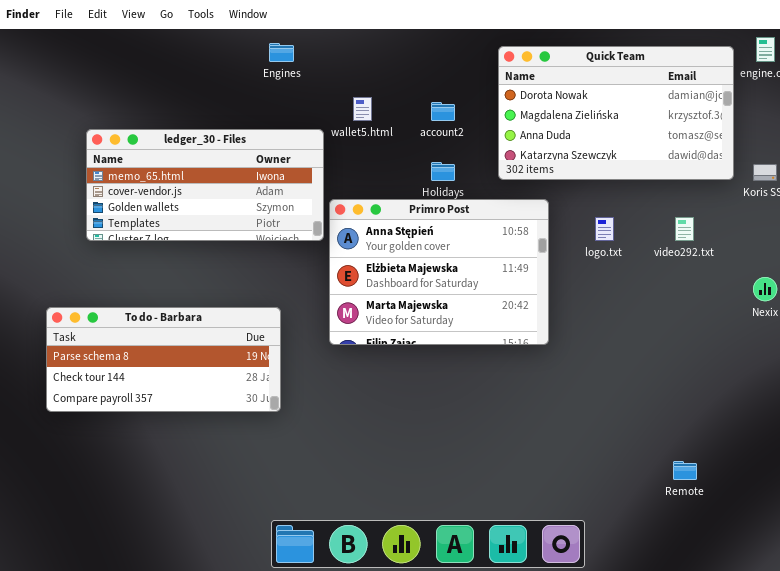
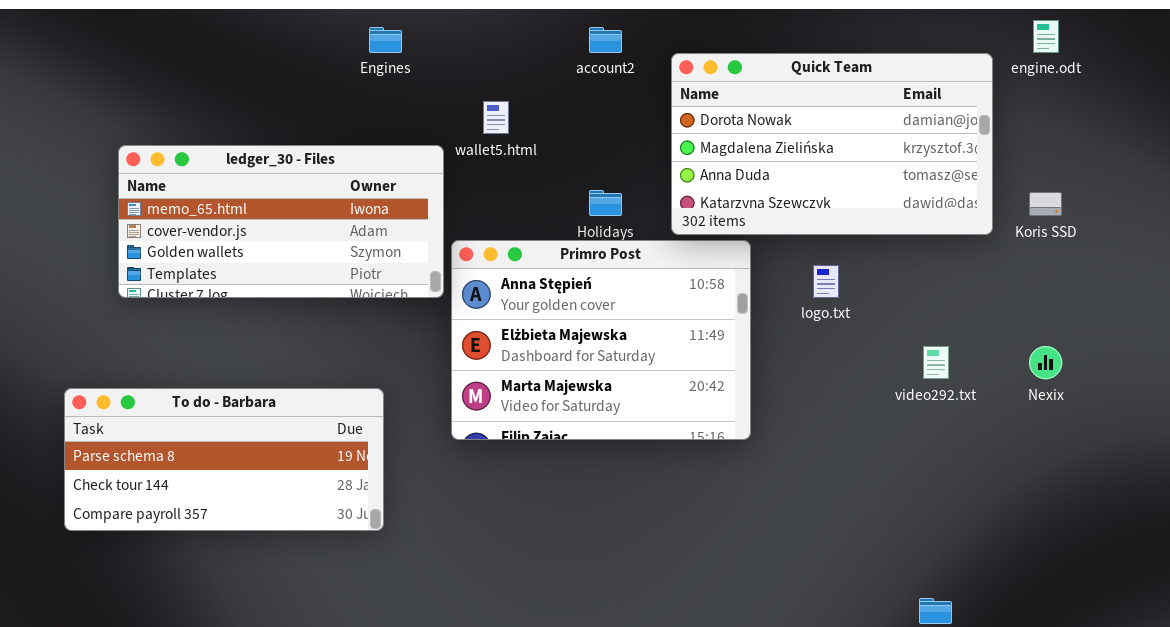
Quick Team: [498,46,734,180] -> [671,53,993,235], moved
account2: [431,102,455,121] -> [589,27,622,53], moved
video292.txt: [675,217,694,241] -> [923,346,949,379], moved

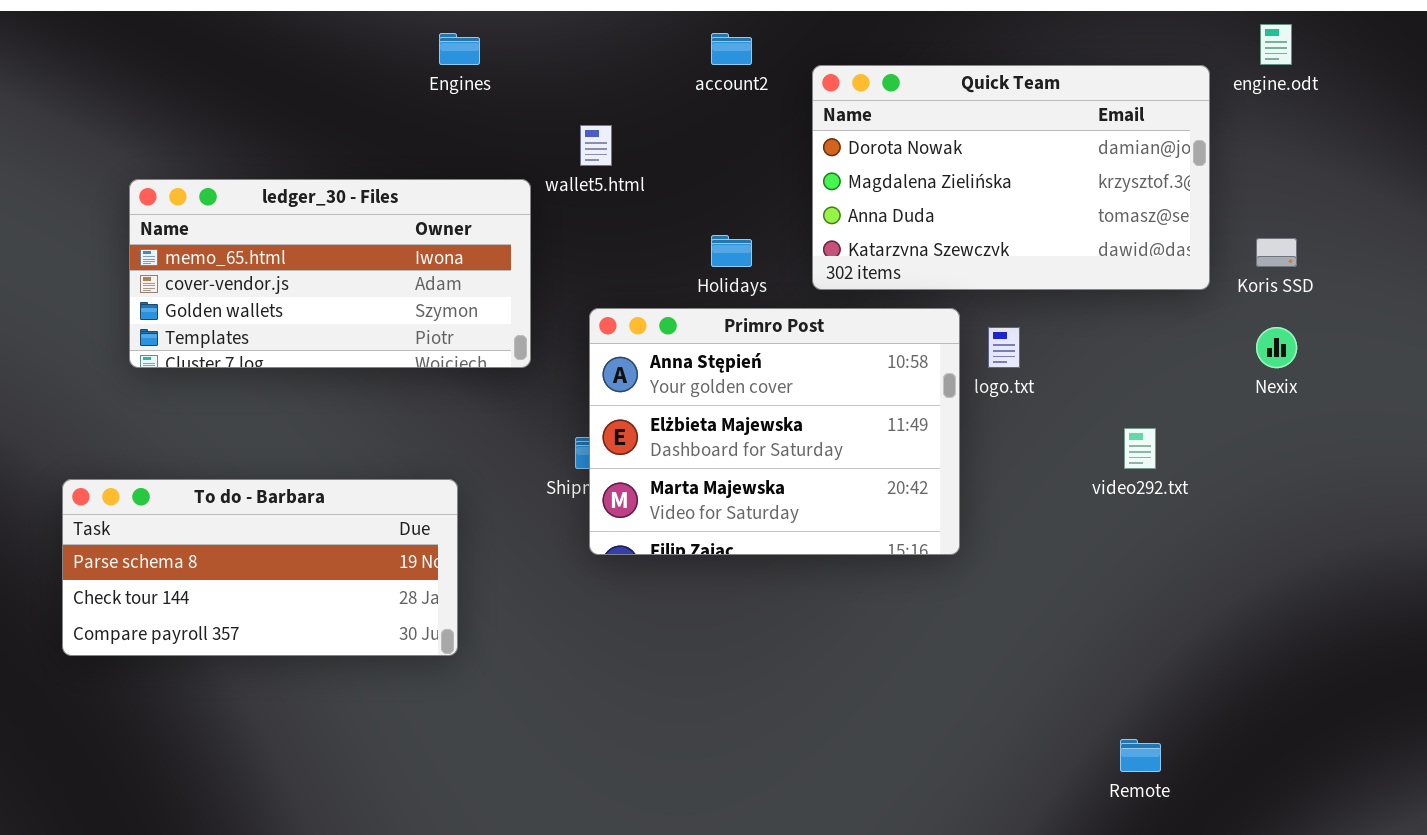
Primro Post: [451,240,751,440] -> [589,308,960,555], moved
Nexix: [1029,346,1062,379] -> [1256,327,1297,368], moved

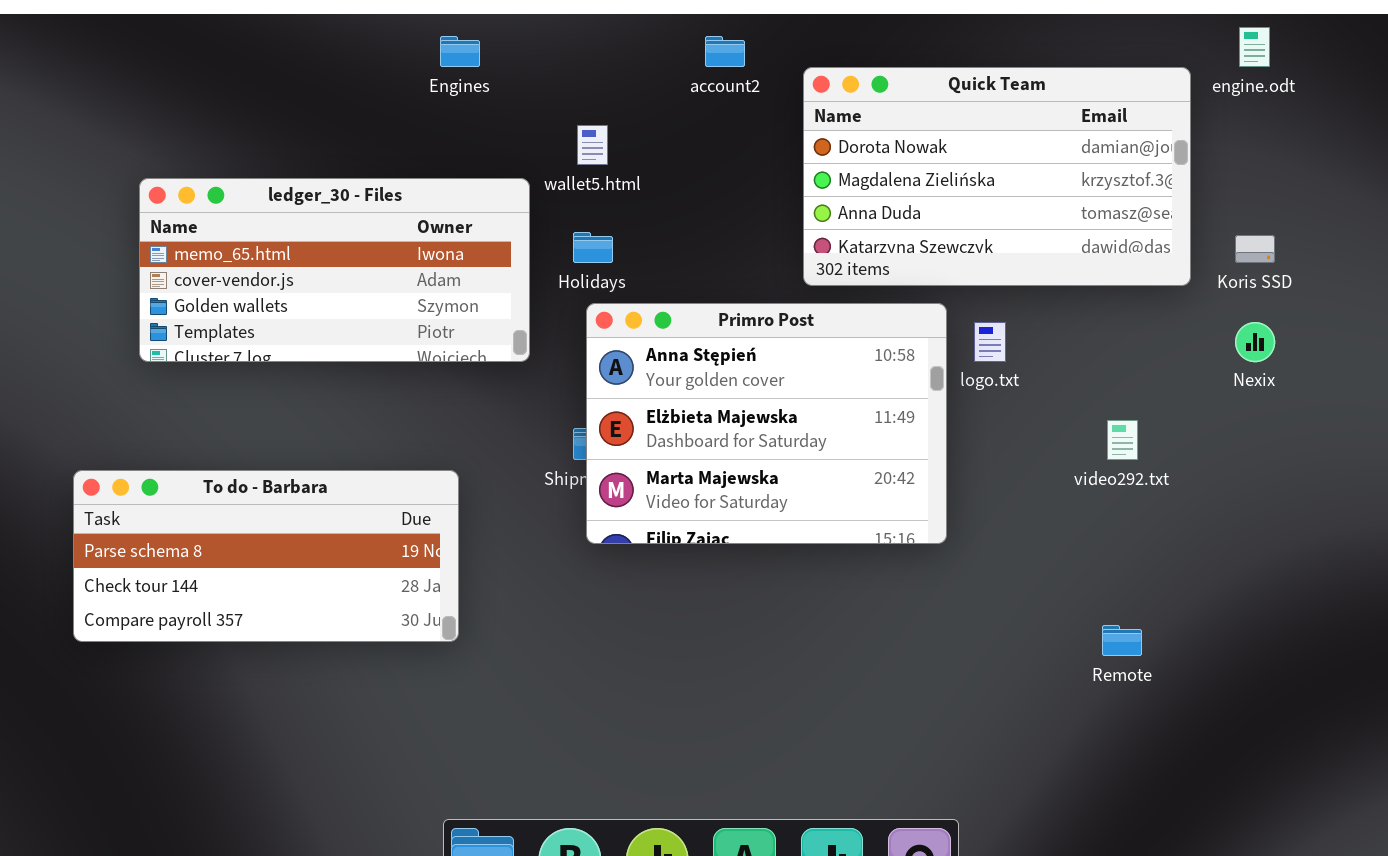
Holidays: [711,235,752,267] -> [573,232,613,263], moved
Remote: [1120,739,1161,772] -> [1102,625,1142,656], moved

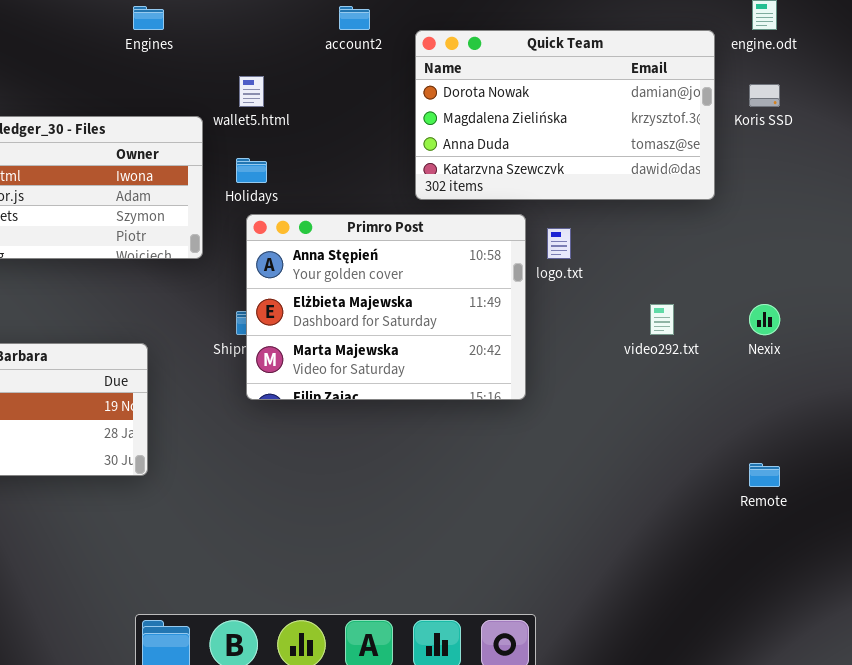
Koris SSD: [1235,235,1275,263] -> [749,84,780,107], moved
Nexix: [1235,322,1275,362] -> [749,304,780,335], moved
Remote: [1102,625,1142,656] -> [749,463,780,487], moved

